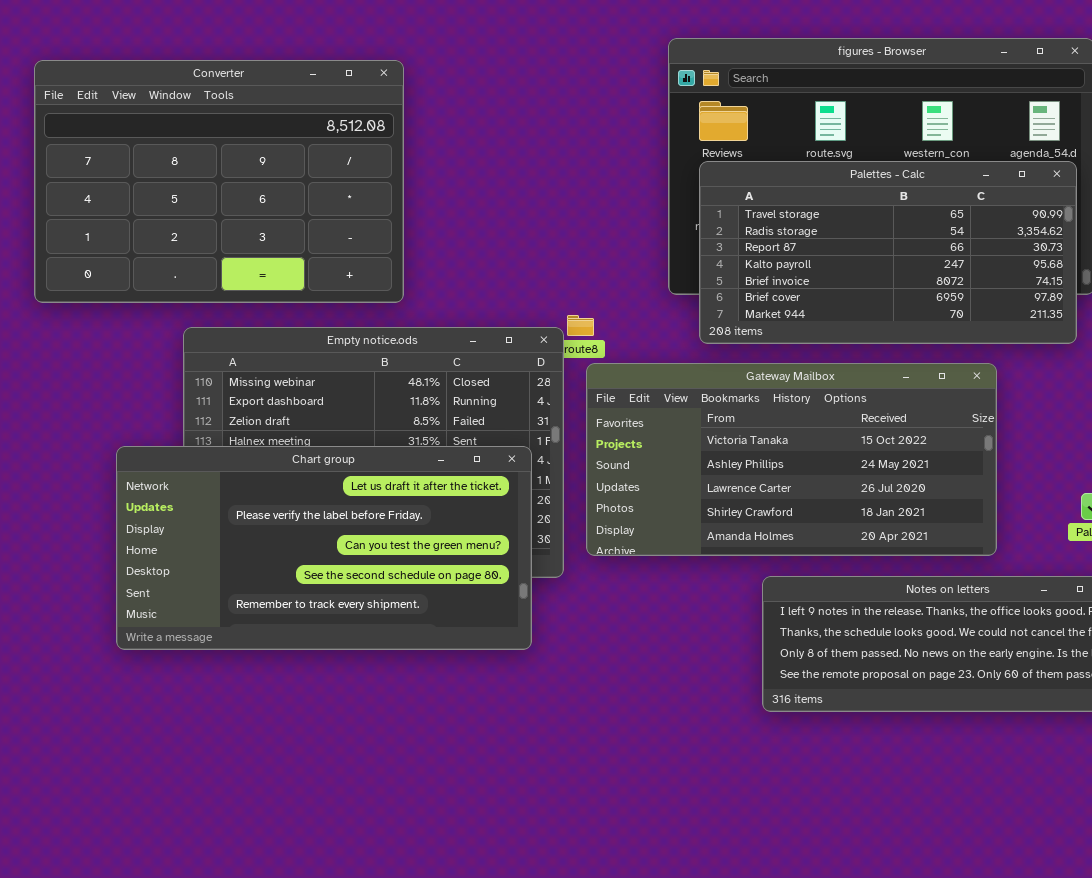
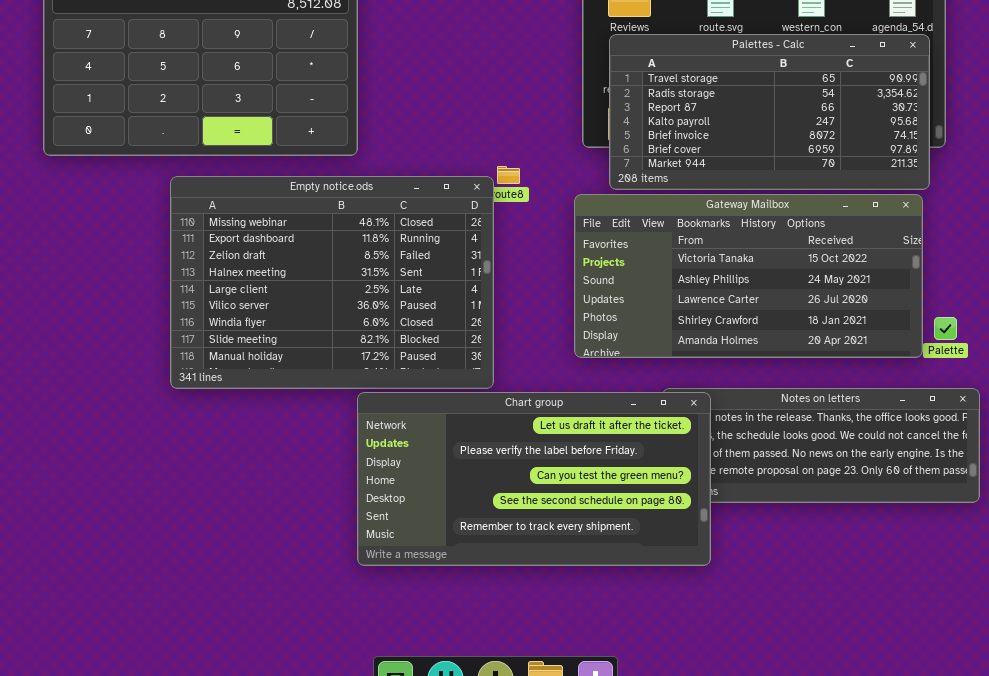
Gateway Mailbox: [586,363,997,556] -> [574,194,923,358], moved
Chart group: [116,446,532,650] -> [357,392,711,566], moved

